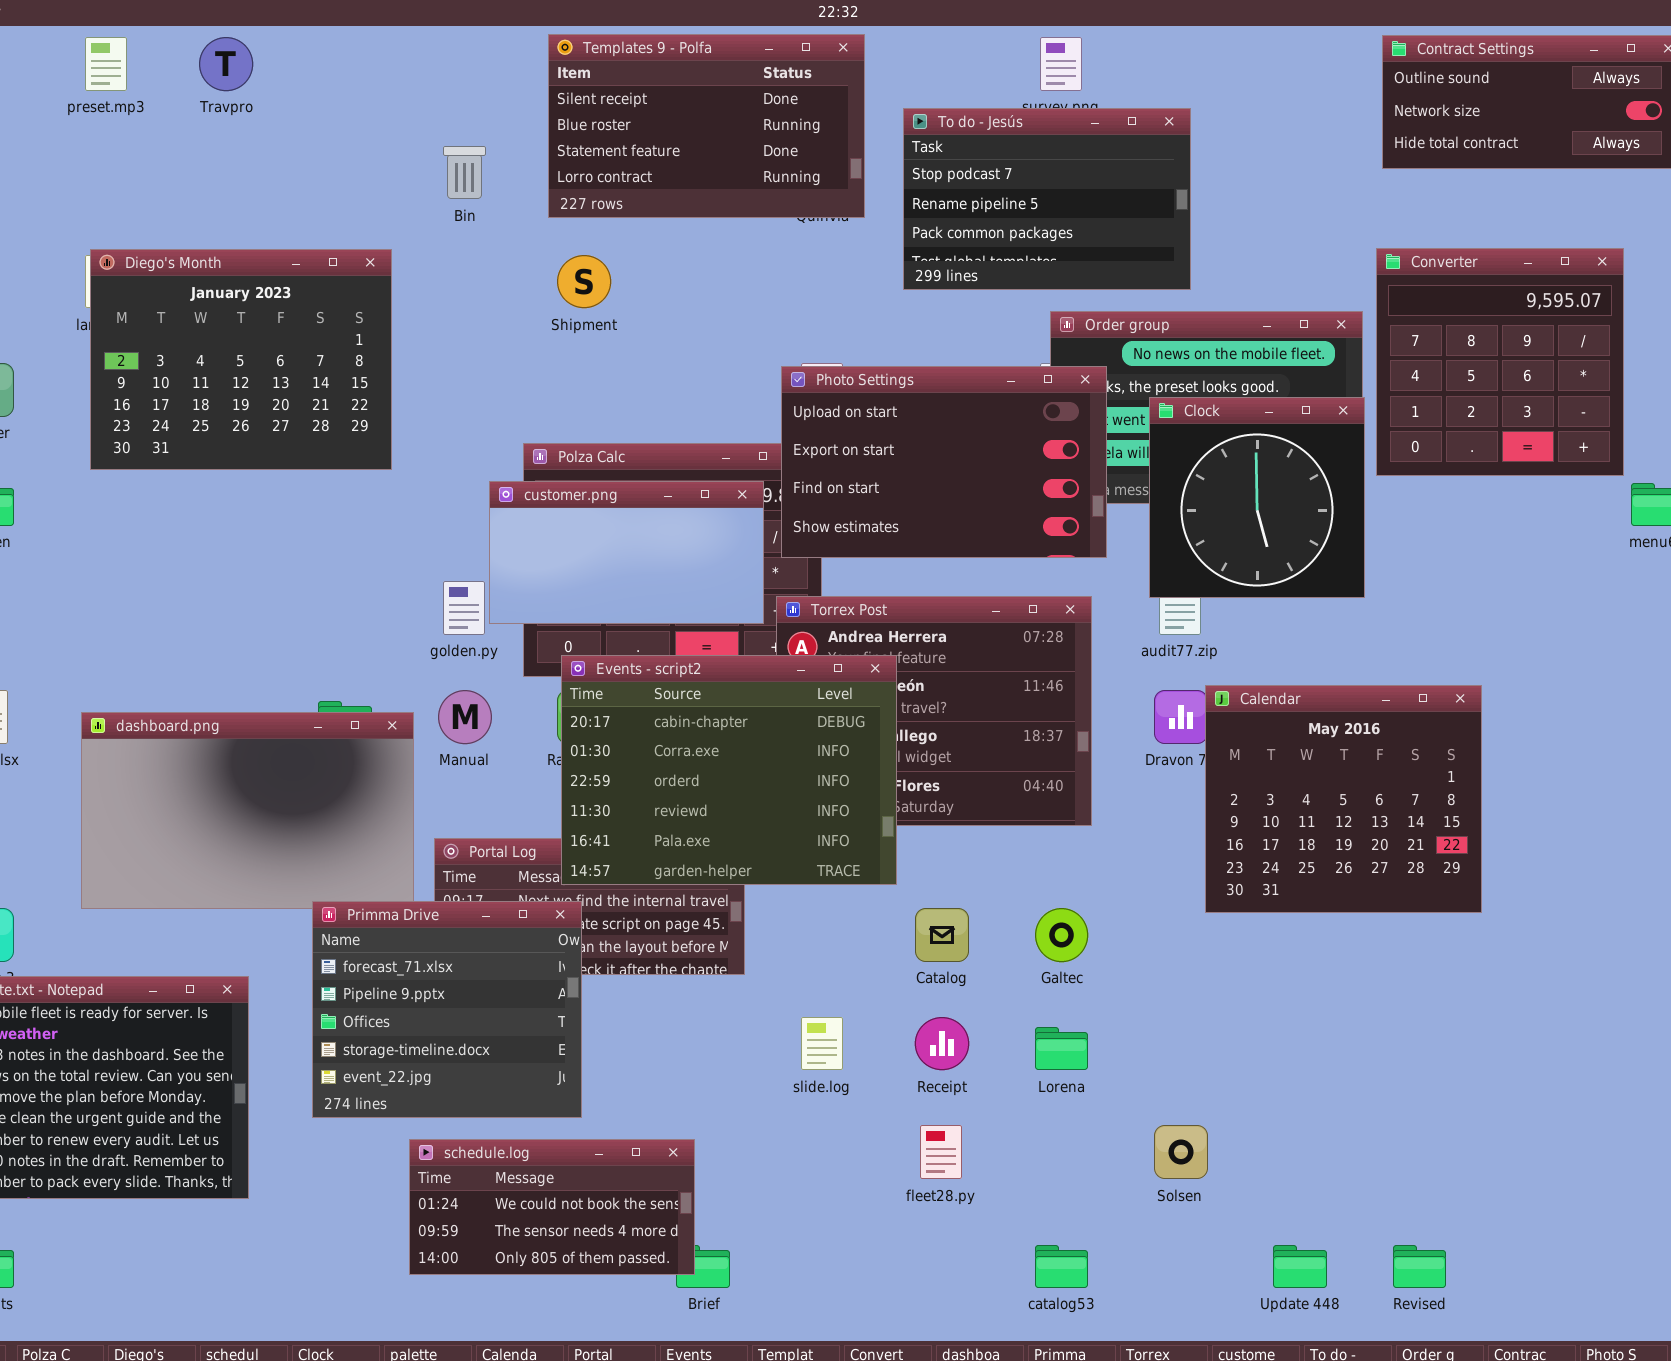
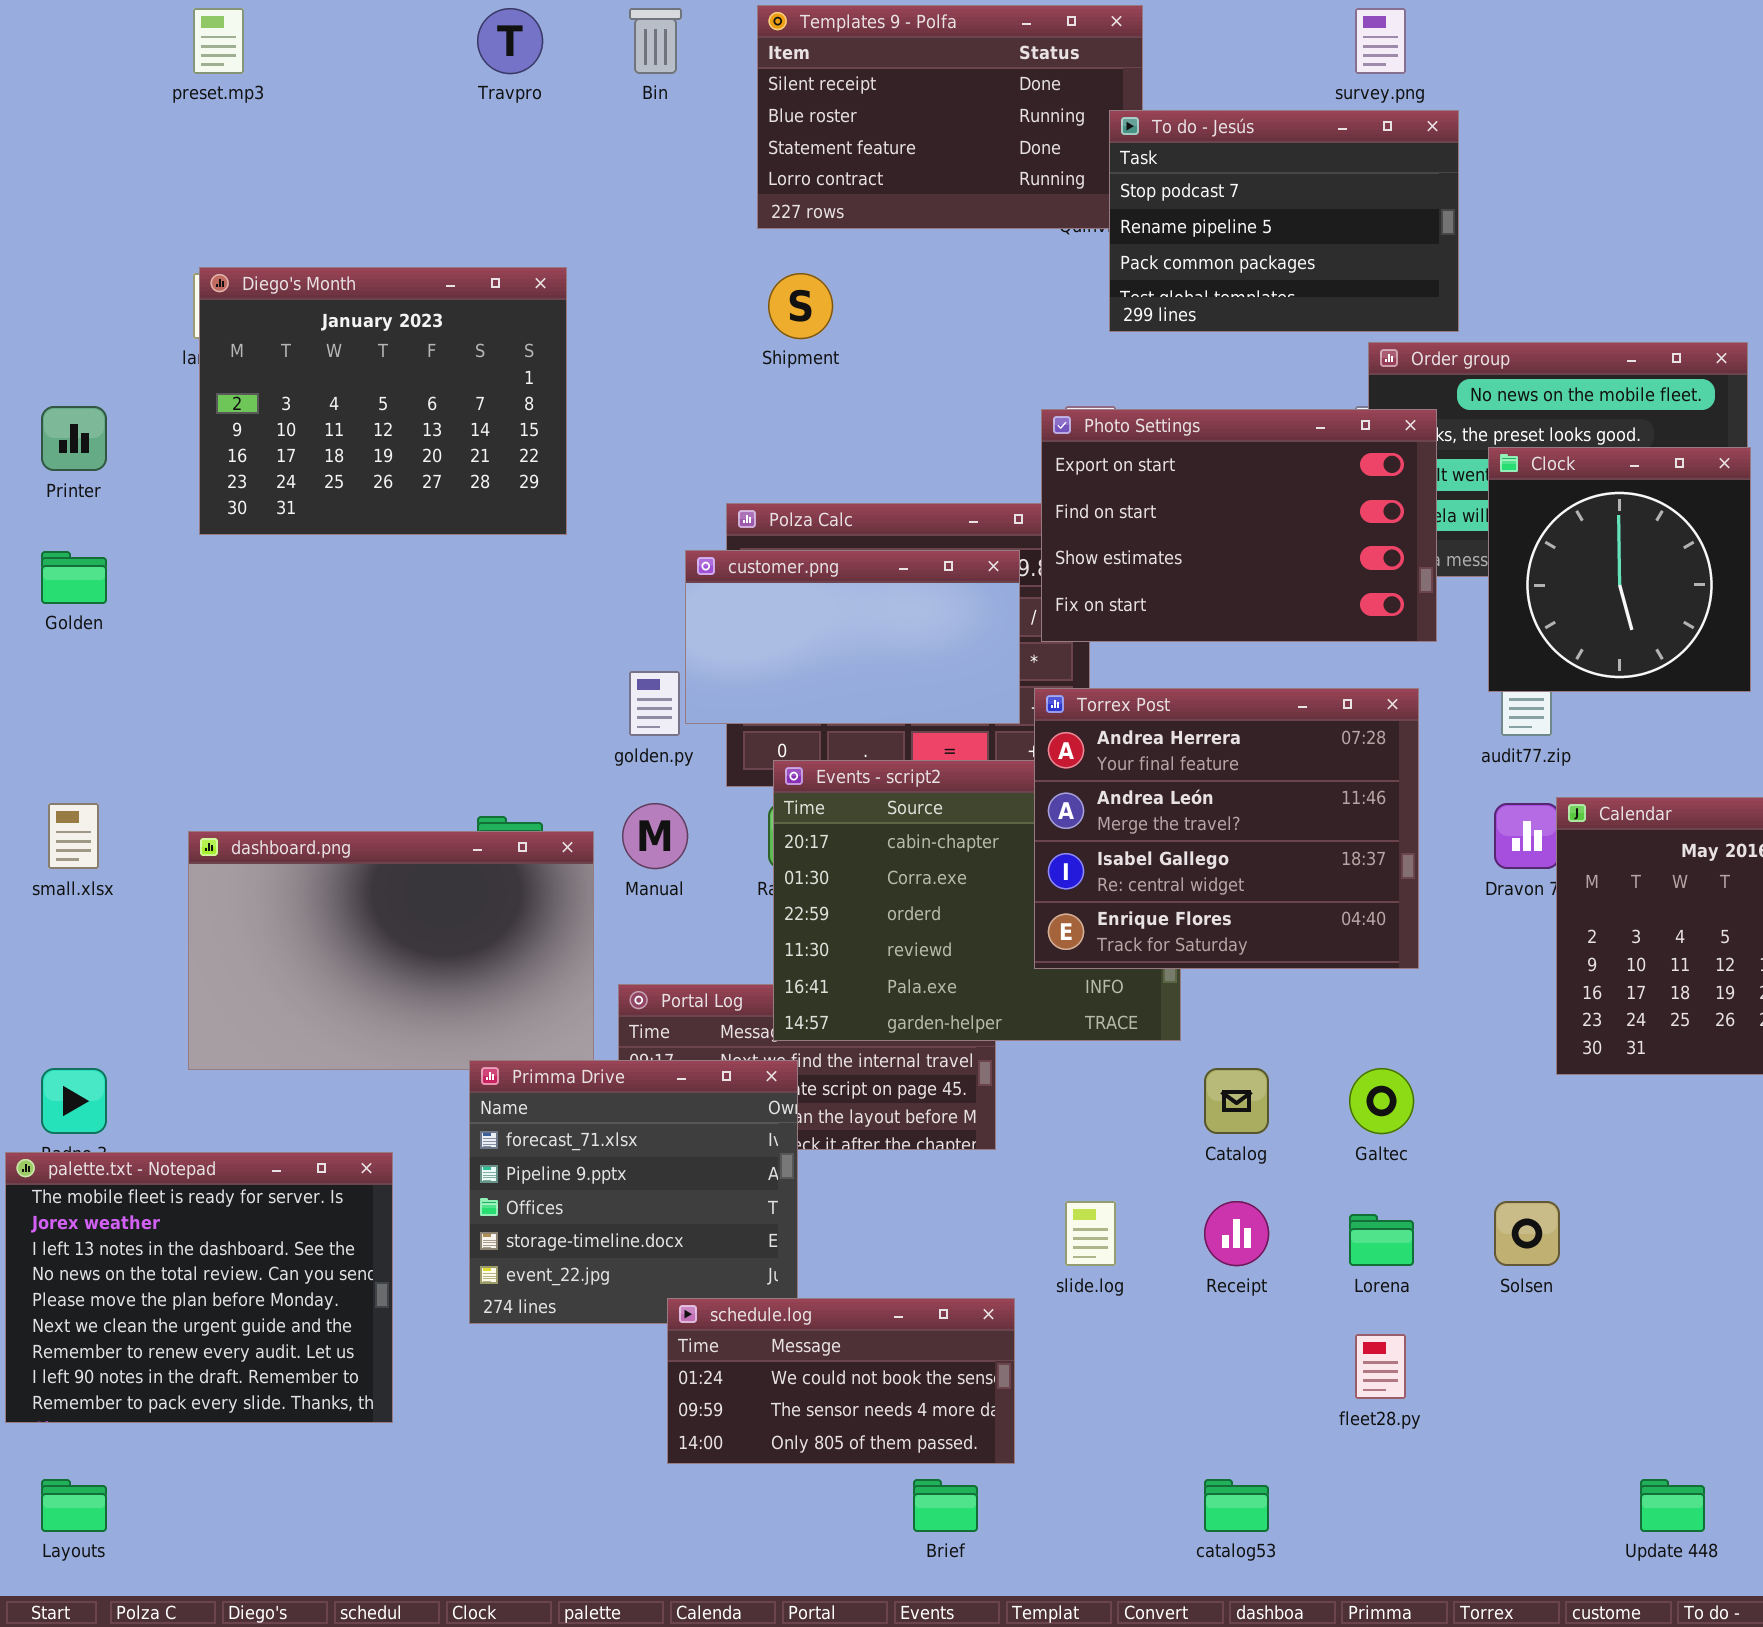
Travpro: [199,37,253,91] -> [477,8,543,74], moved
To do - Jesús: [903,108,1191,290] -> [1109,110,1459,332], moved
Bin: [443,146,486,199] -> [629,8,682,74], moved
Photo Settings: [781,366,1107,558] -> [1041,409,1437,642], scrolled down 1 row
Torrex Post: [776,596,1092,826] -> [1034,688,1419,969], raised
fleet28.py: [920,1125,962,1179] -> [1355,1334,1406,1399], moved
Solsen: [1154,1125,1208,1179] -> [1494,1201,1560,1266], moved
schedule.log: [409,1139,695,1275] -> [667,1298,1015,1464], moved
catalog53: [1035,1245,1088,1288] -> [1204,1479,1269,1532], moved

